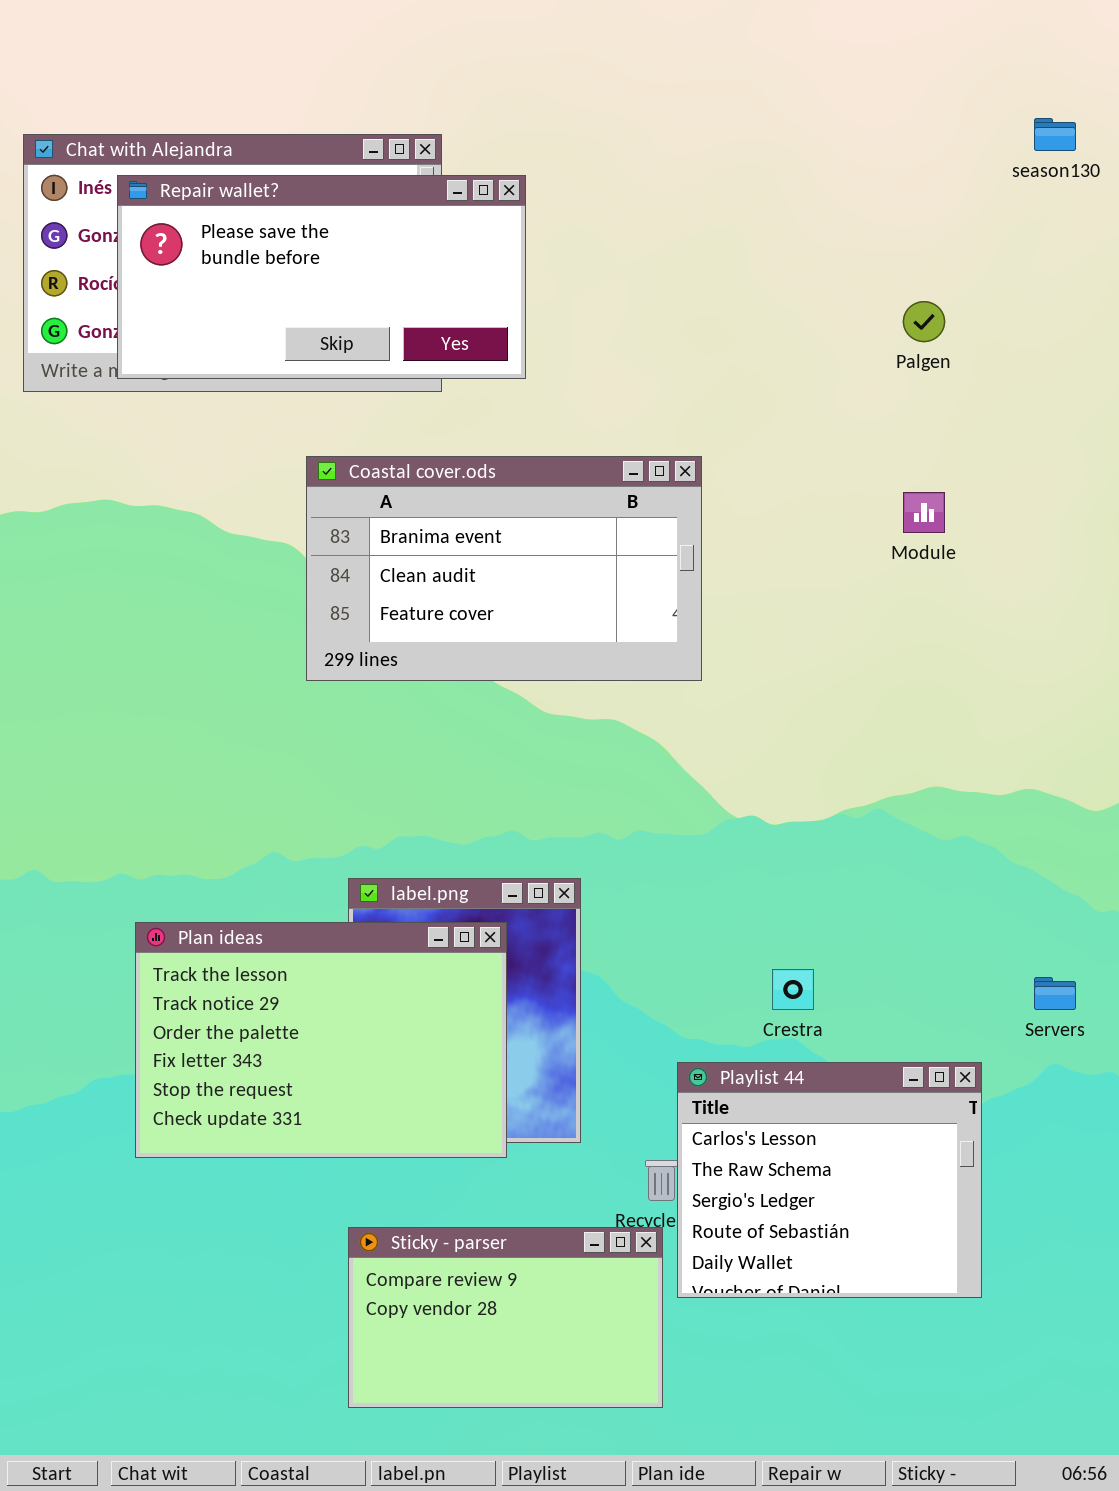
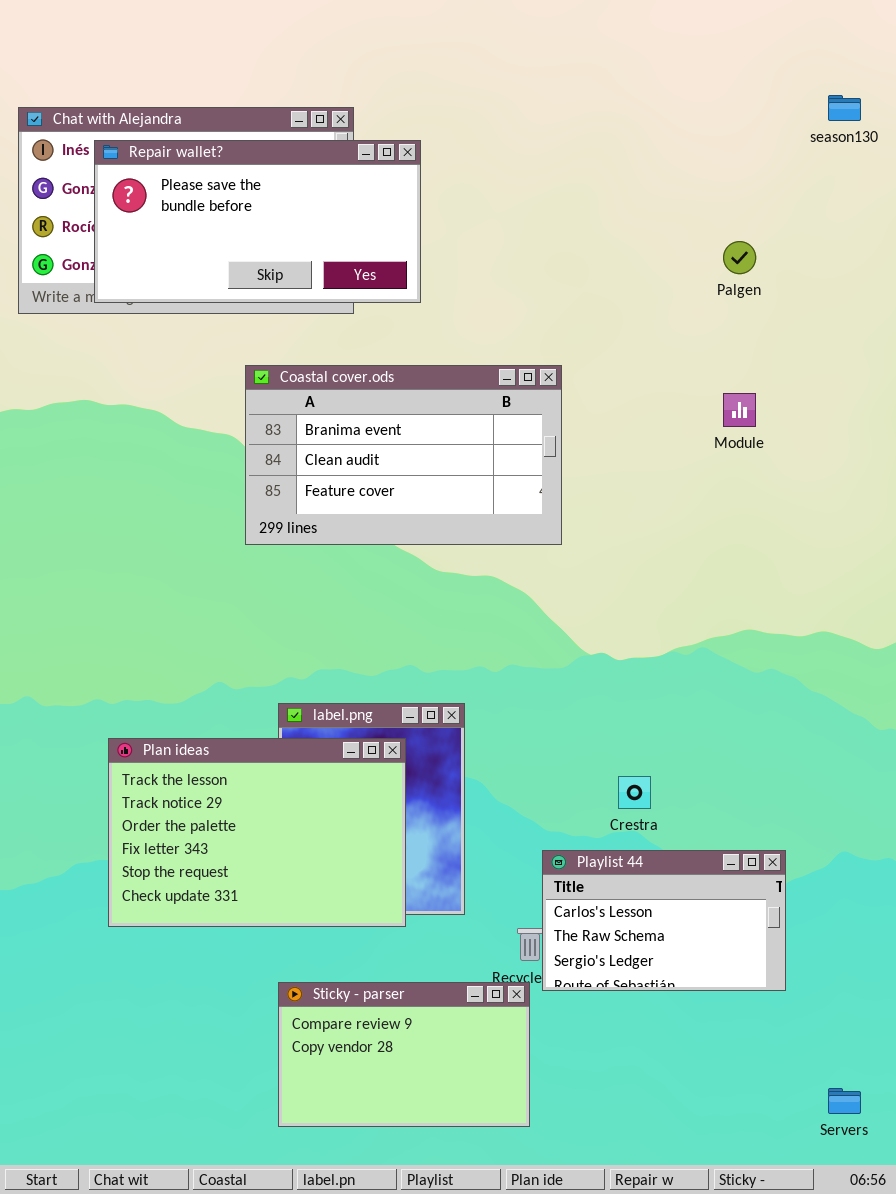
Servers: [1034,977,1076,1010] -> [828,1088,861,1114], moved
Playlist 44: [677,1062,982,1298] -> [542,850,786,991], resized

